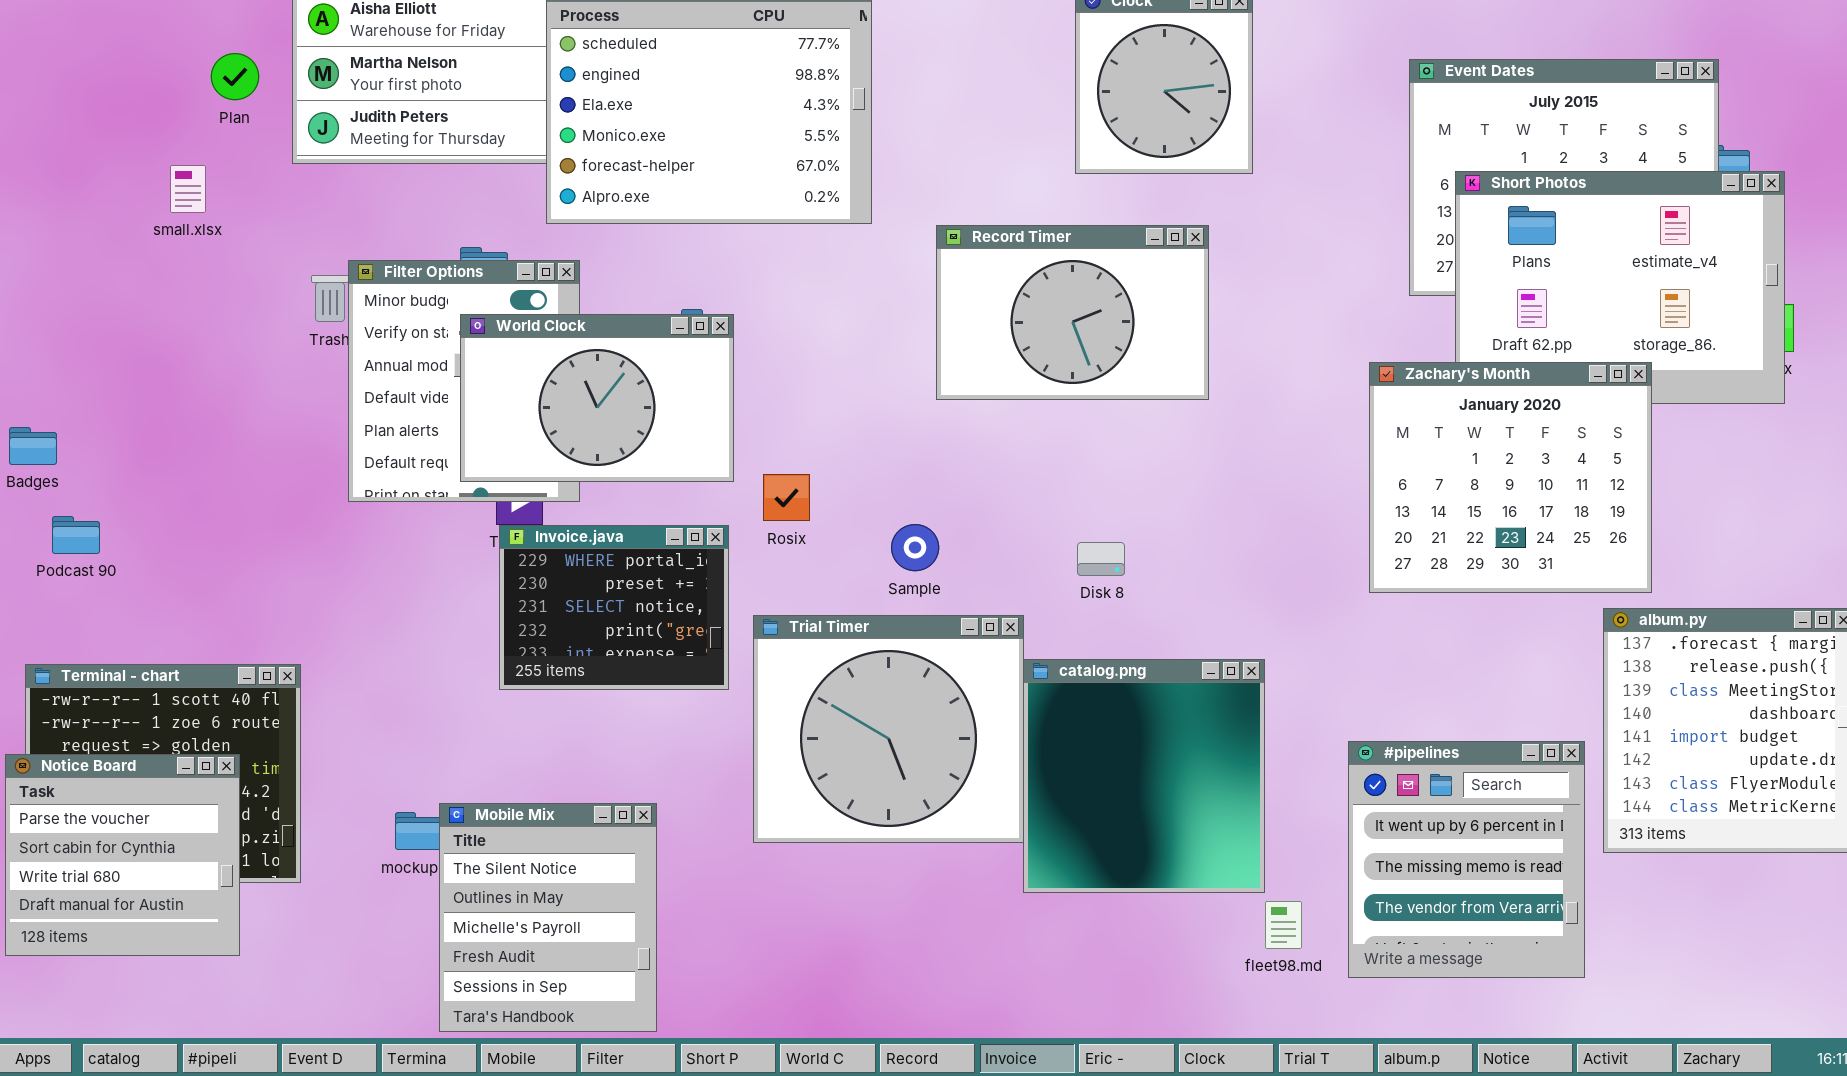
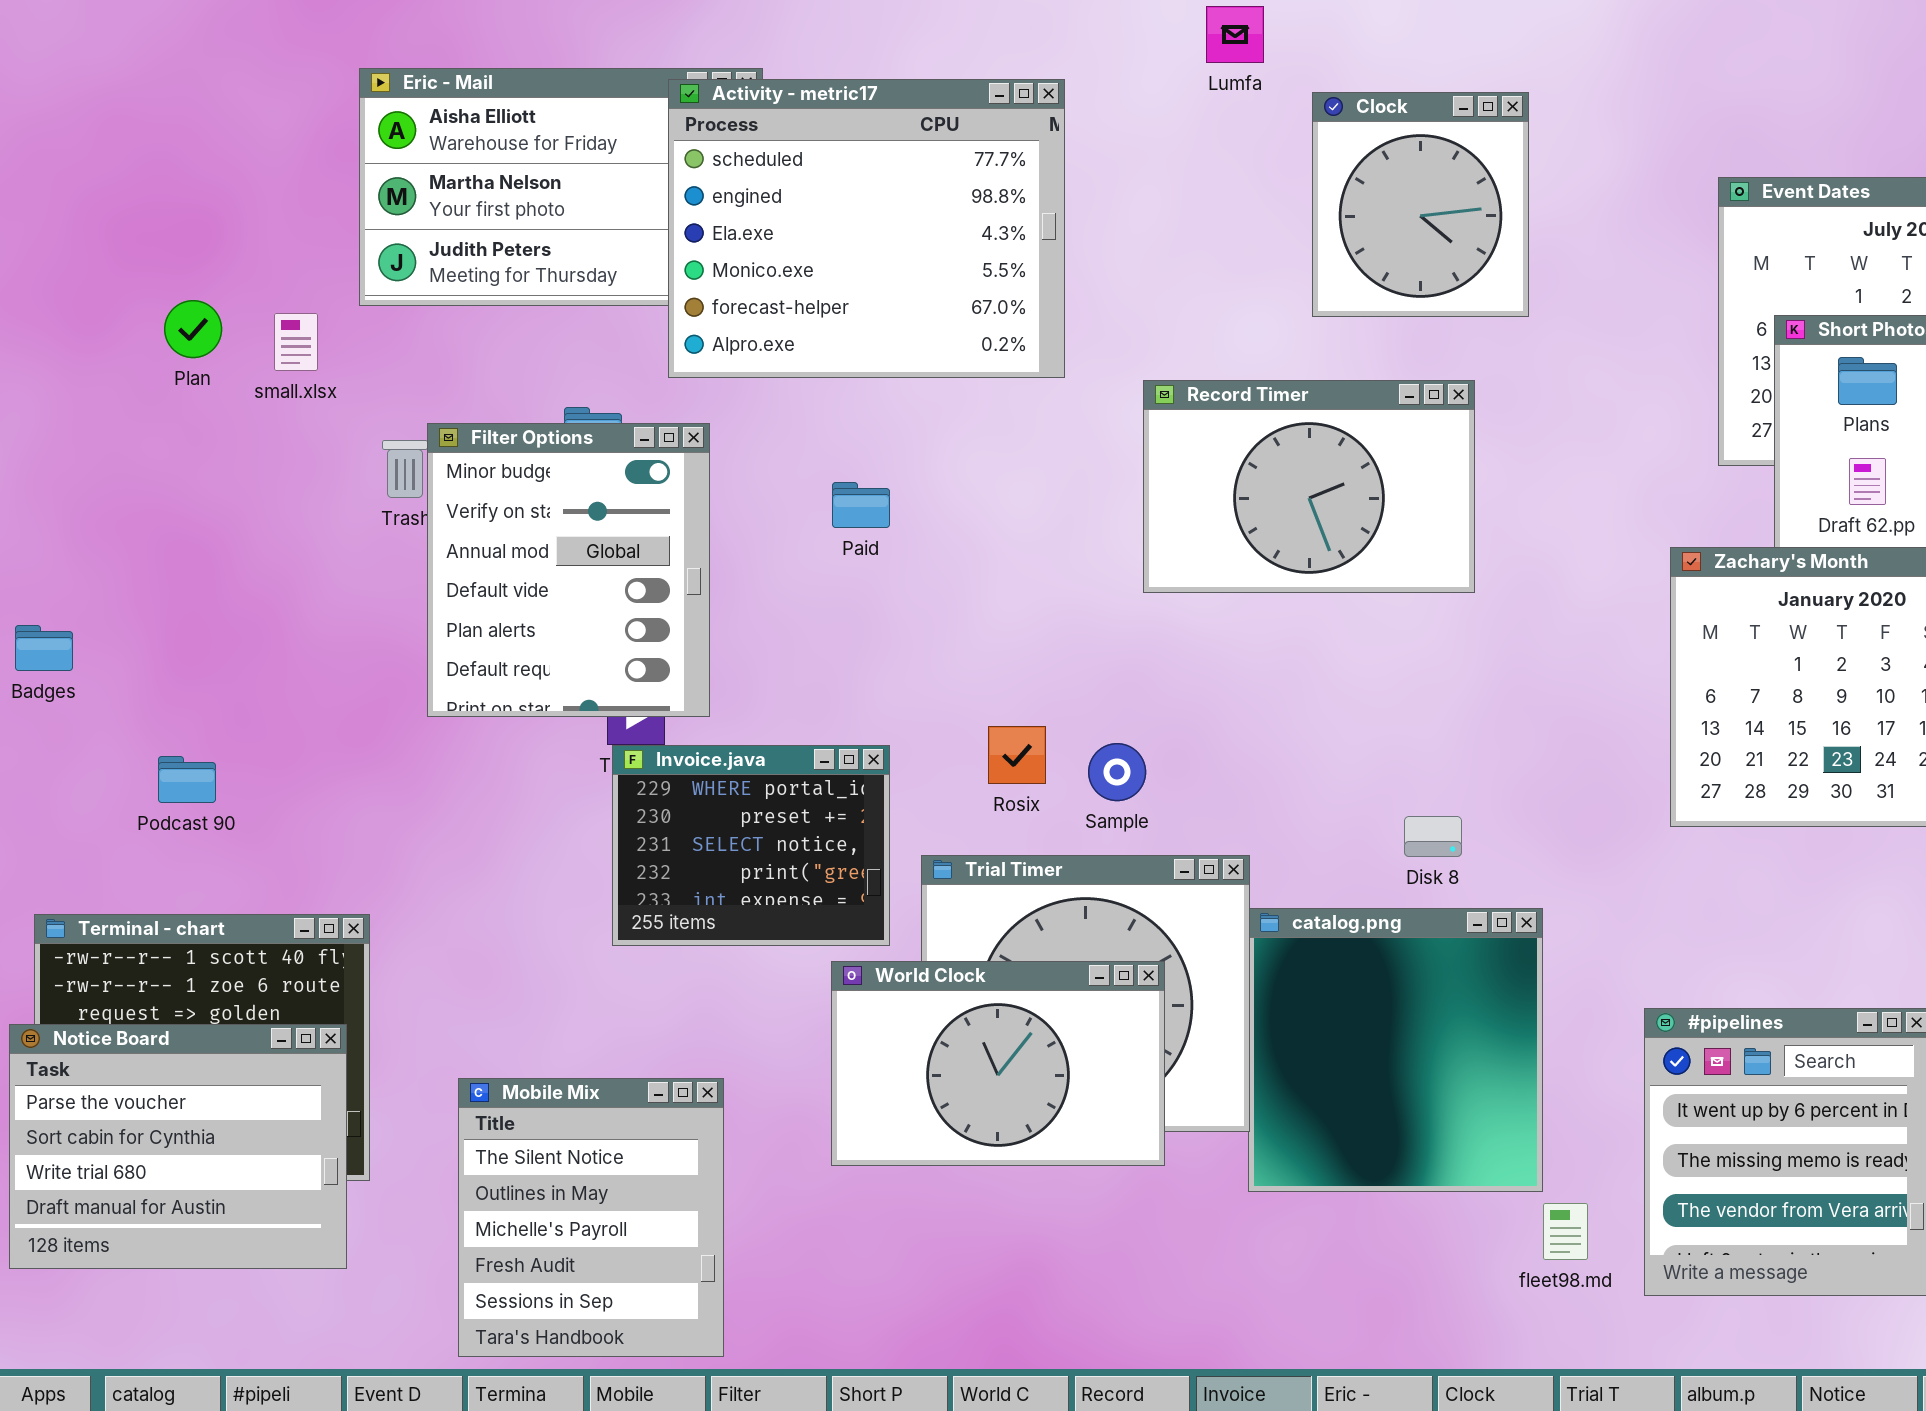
Plan: [211,53,259,100] -> [164,300,222,358], moved
small.xlsx: [170,165,206,213] -> [274,313,318,371], moved
World Clock: [460,314,734,482] -> [831,961,1165,1166], moved
Rosix: [763,474,810,521] -> [988,726,1046,784], moved
Podcast 90: [52,516,100,554] -> [158,756,216,803], moved
Disk 8: [1077,542,1125,576] -> [1404,816,1462,857], moved
Notice Board: [5,754,240,956] -> [9,1024,347,1269], resized
Mobile Mix: [439,803,657,1032] -> [458,1078,724,1357], moved

